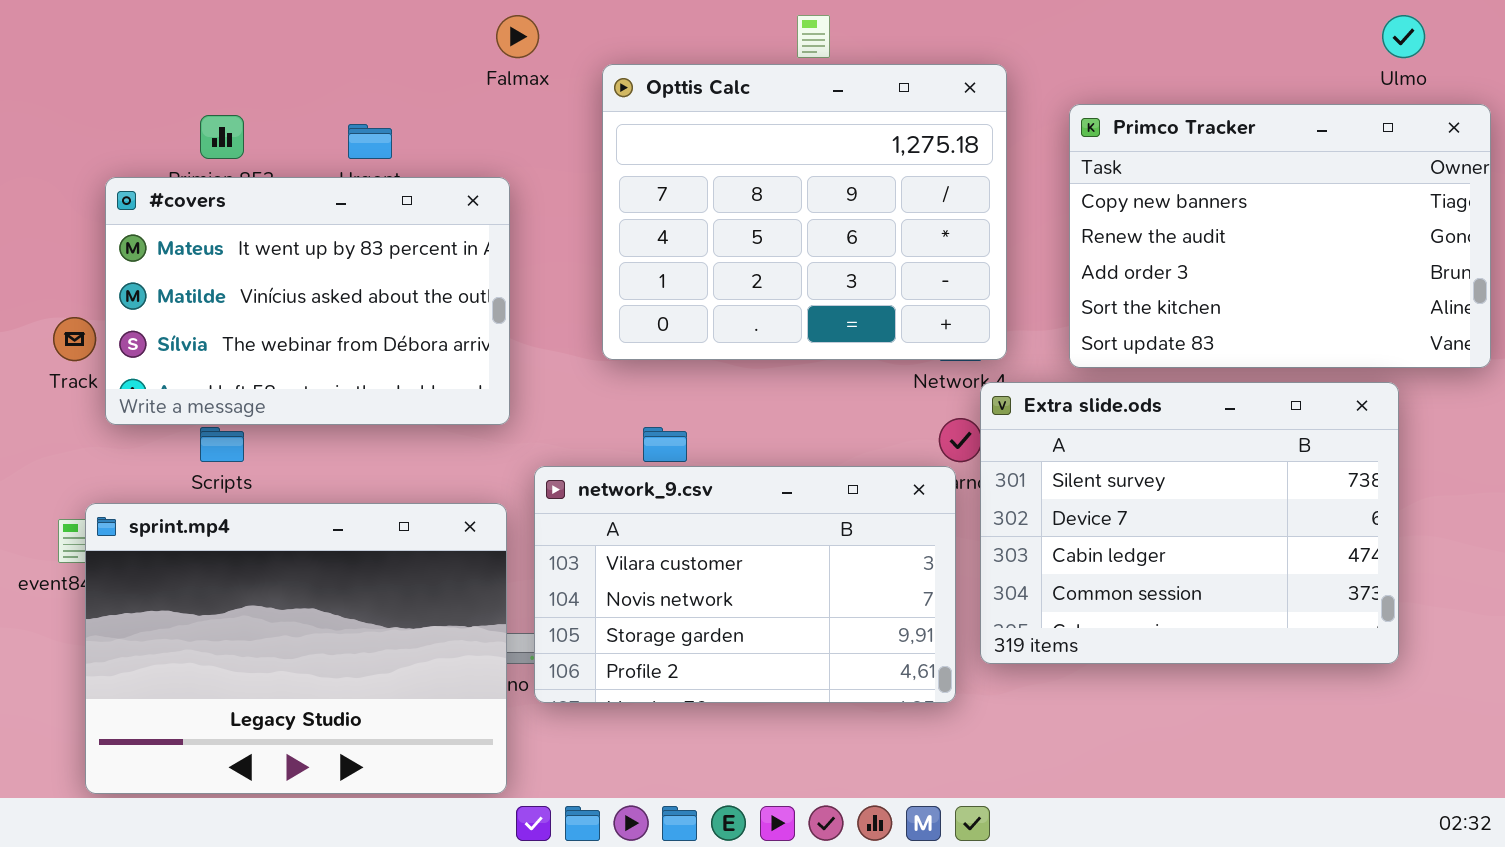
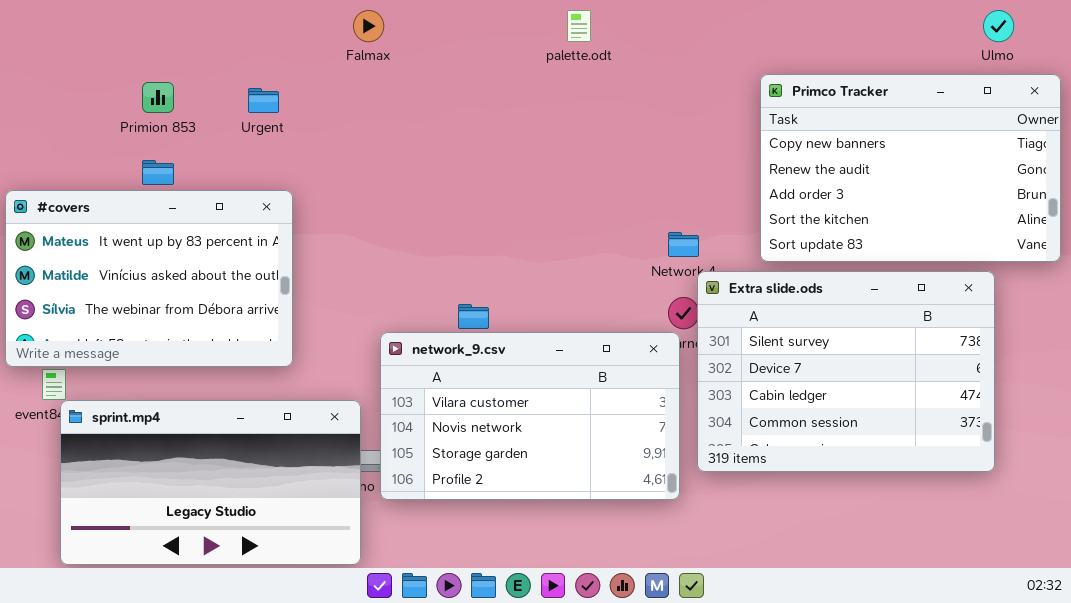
Opttis Calc: [602,64,1007,360] -> none, closed
#covers: [105,177,510,425] -> [5,190,293,367], moved
sprint.mp4: [85,503,507,794] -> [60,400,361,565], resized

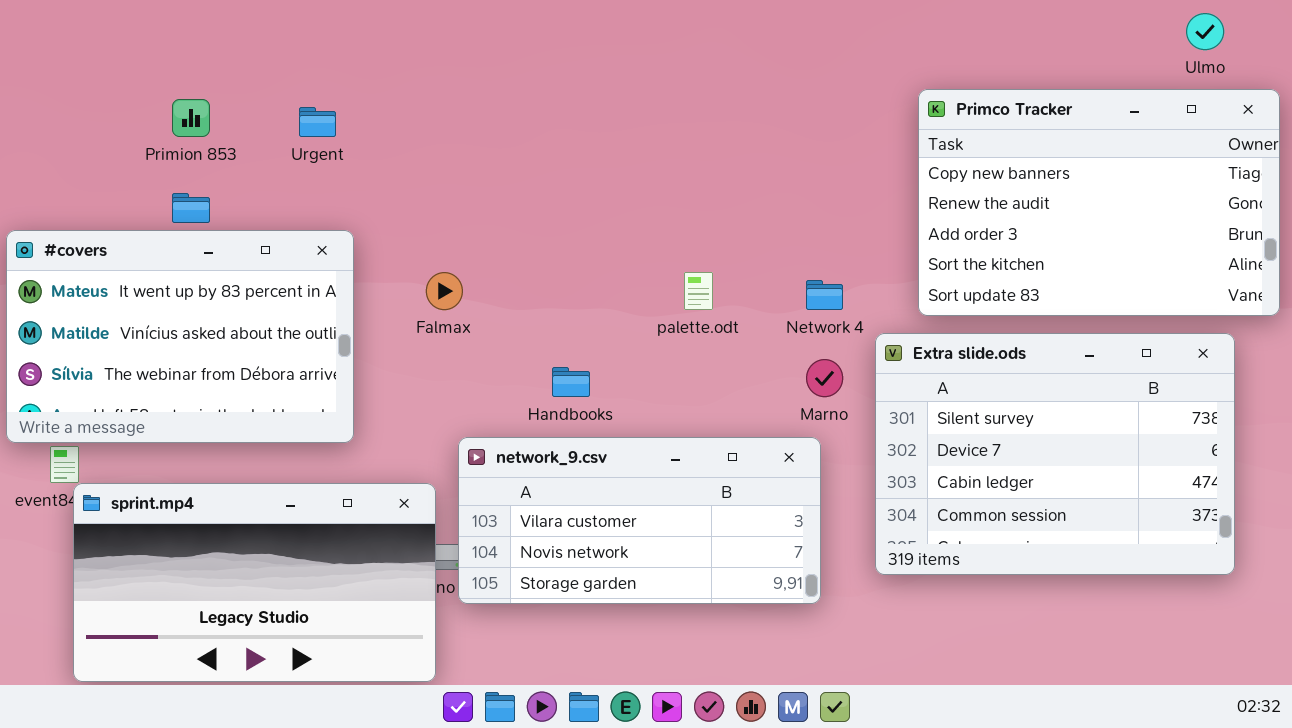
Falmax: [353,10,384,42] -> [426,272,463,310], moved
palette.odt: [567,10,591,42] -> [684,272,713,310], moved
Extra slide.ods: [697,271,995,472] -> [875,333,1235,575], moved
network_9.csv: [380,332,680,500] -> [458,437,821,604], resized

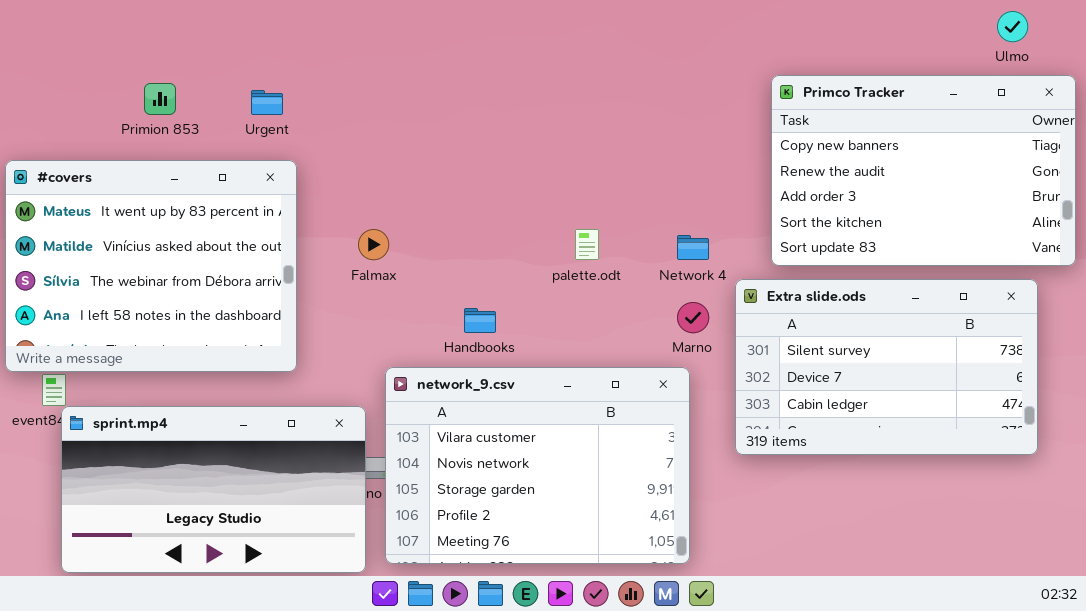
#covers: [6,230,354,443] -> [5,160,297,372], resized
Extra slide.ods: [875,333,1235,575] -> [735,279,1038,455], resized
network_9.csv: [458,437,821,604] -> [385,367,690,564], resized

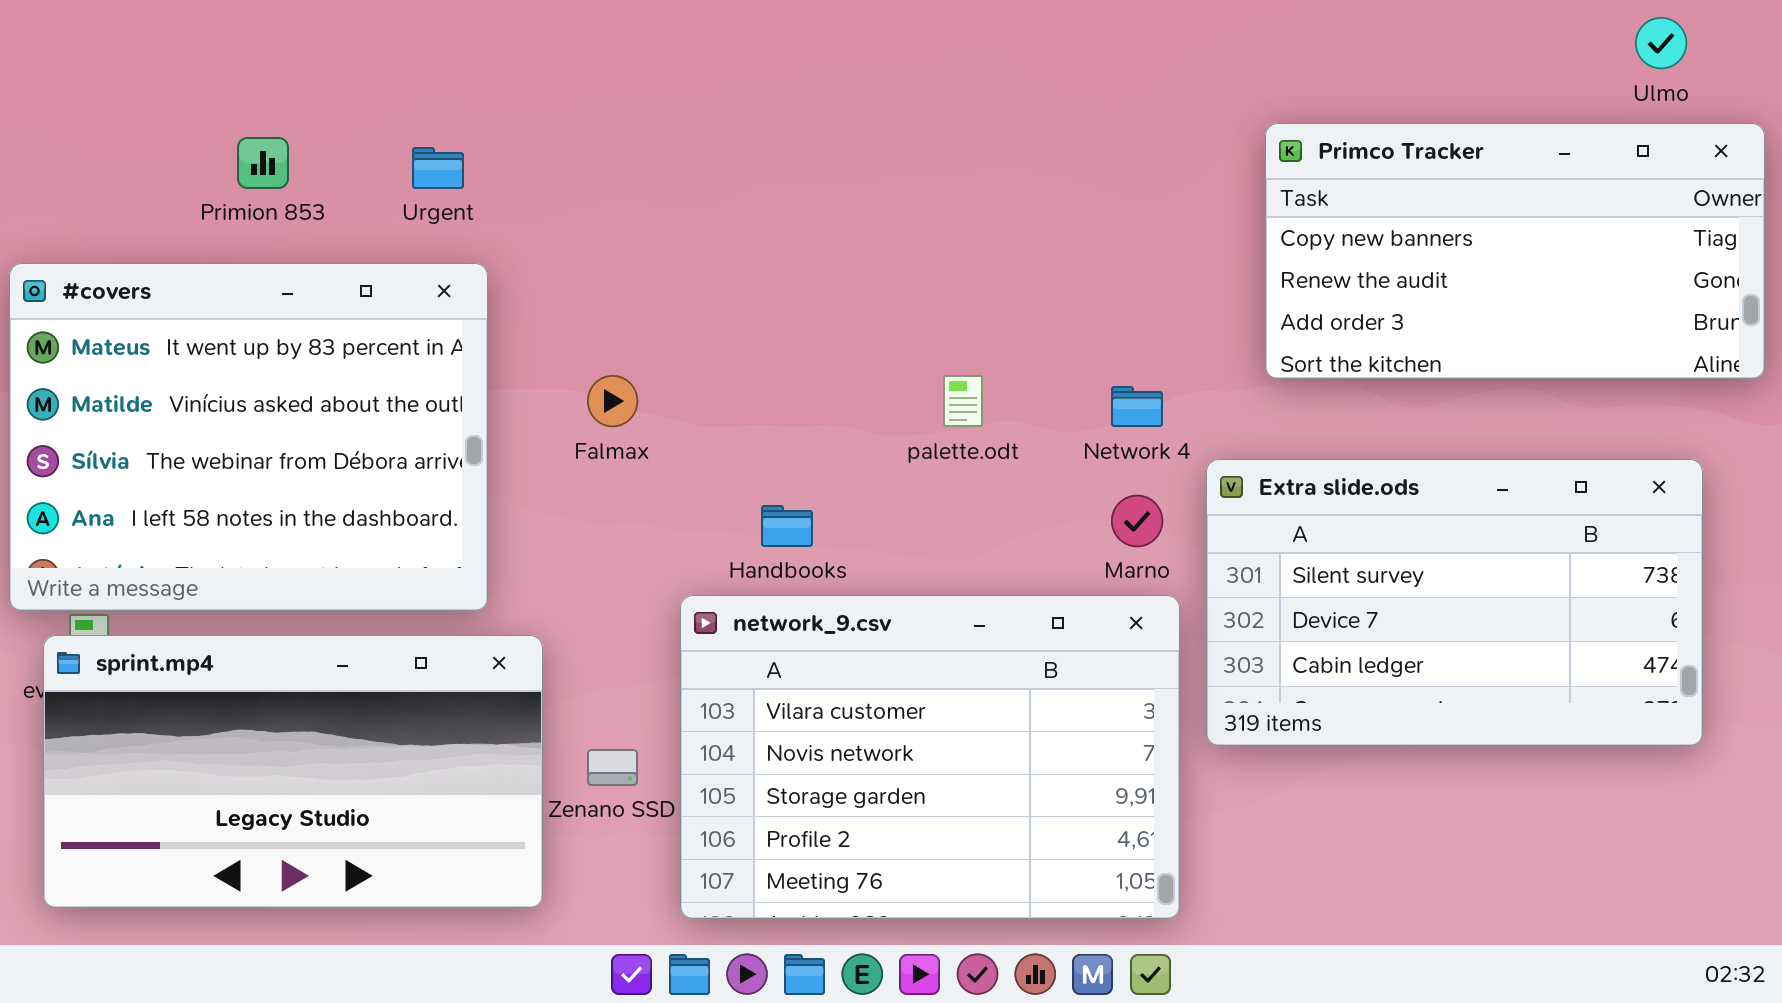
Primco Tracker: [771,75,1076,266] -> [1265,123,1765,379], resized
network_9.csv: [385,367,690,564] -> [680,595,1180,919], moved
sprint.mp4: [61,406,366,573] -> [43,635,543,908], moved

